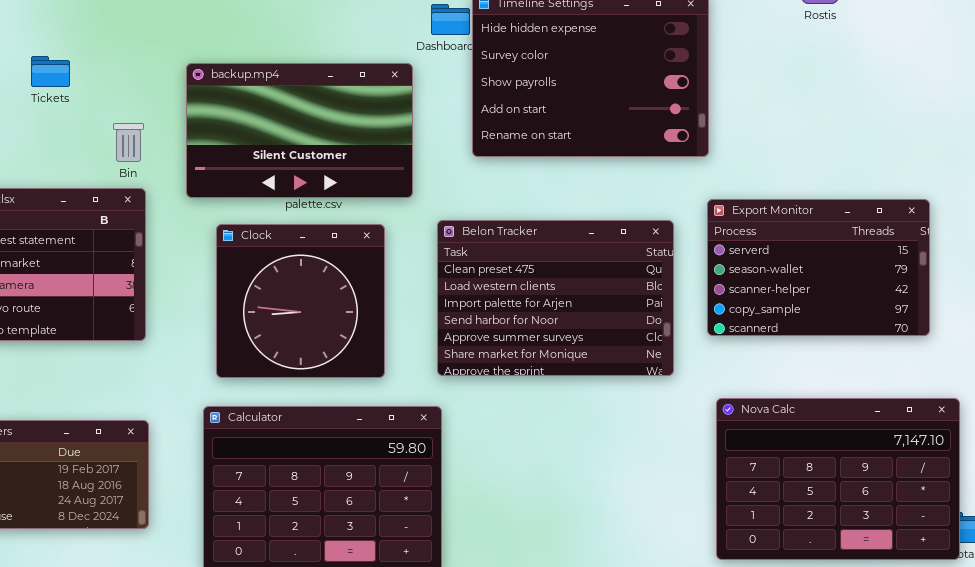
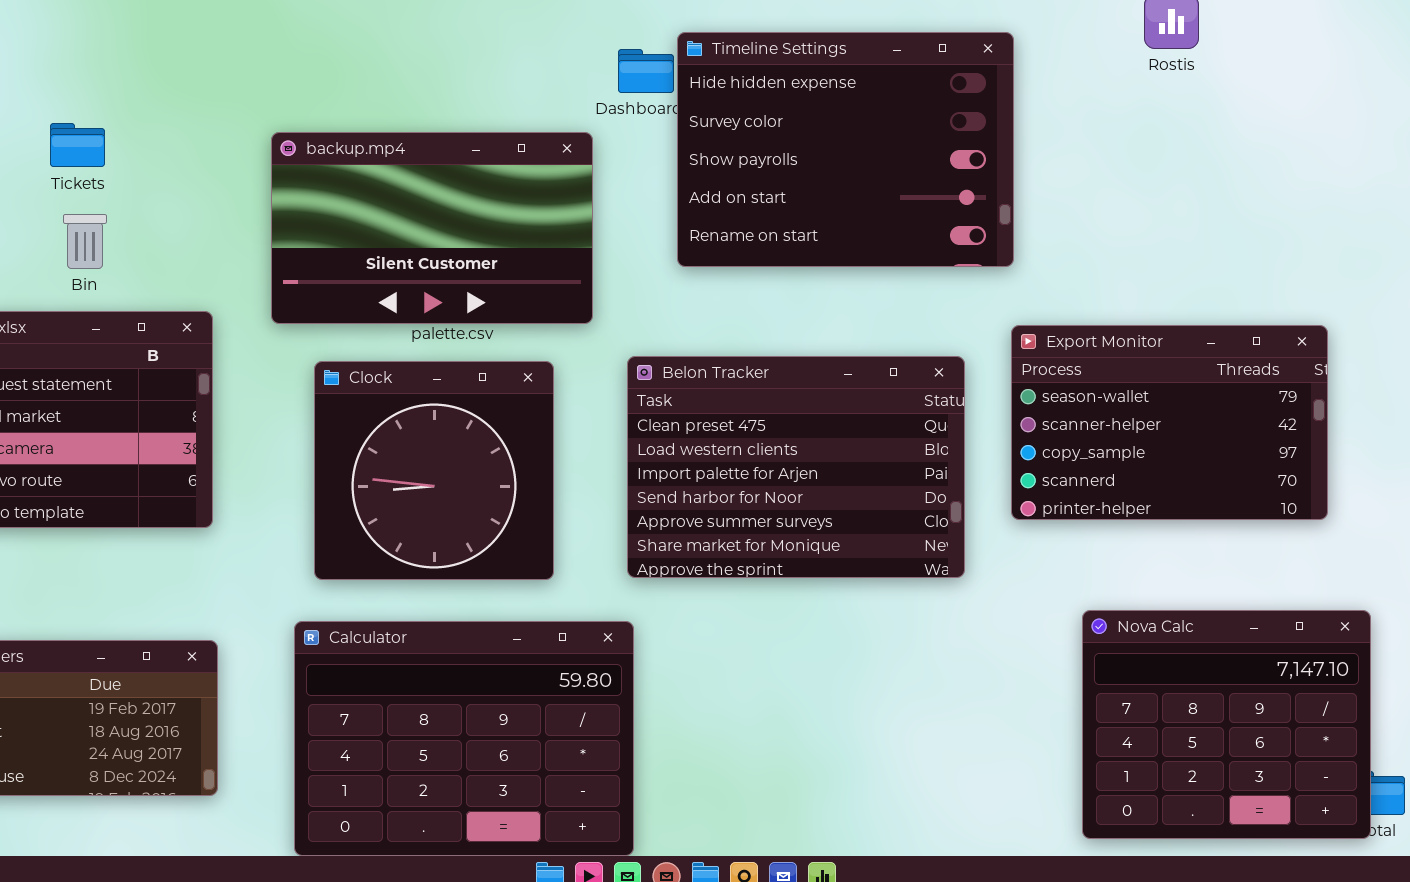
Bin: [113,123,144,162] -> [63,214,107,269], moved
Export Monitor: [707,199,930,336] -> [1011,325,1328,520], scrolled down 1 row
Nova Calc: [716,398,960,560] -> [1082,610,1371,839], resized

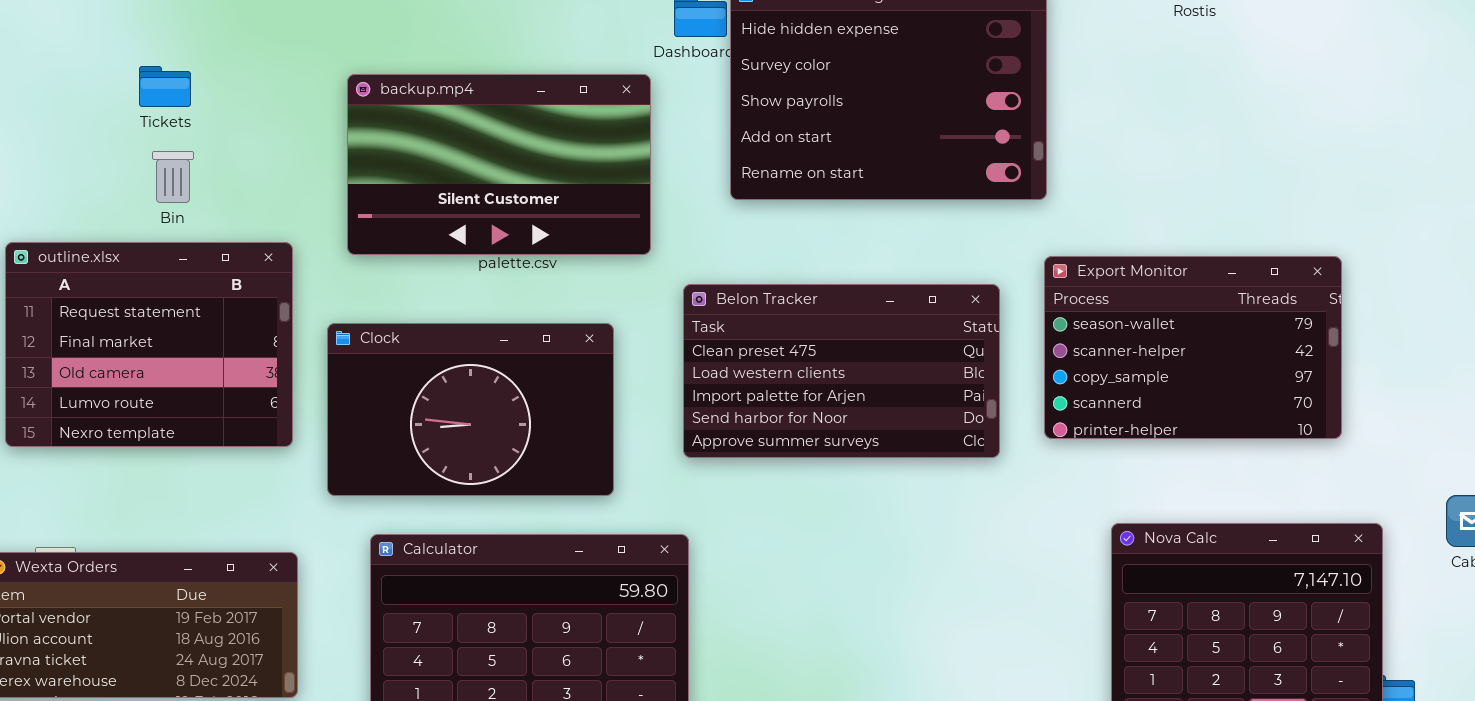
Belon Tracker: [627,356,965,578] -> [683,284,1000,458], resized
Clock: [314,361,554,580] -> [327,323,614,496], resized

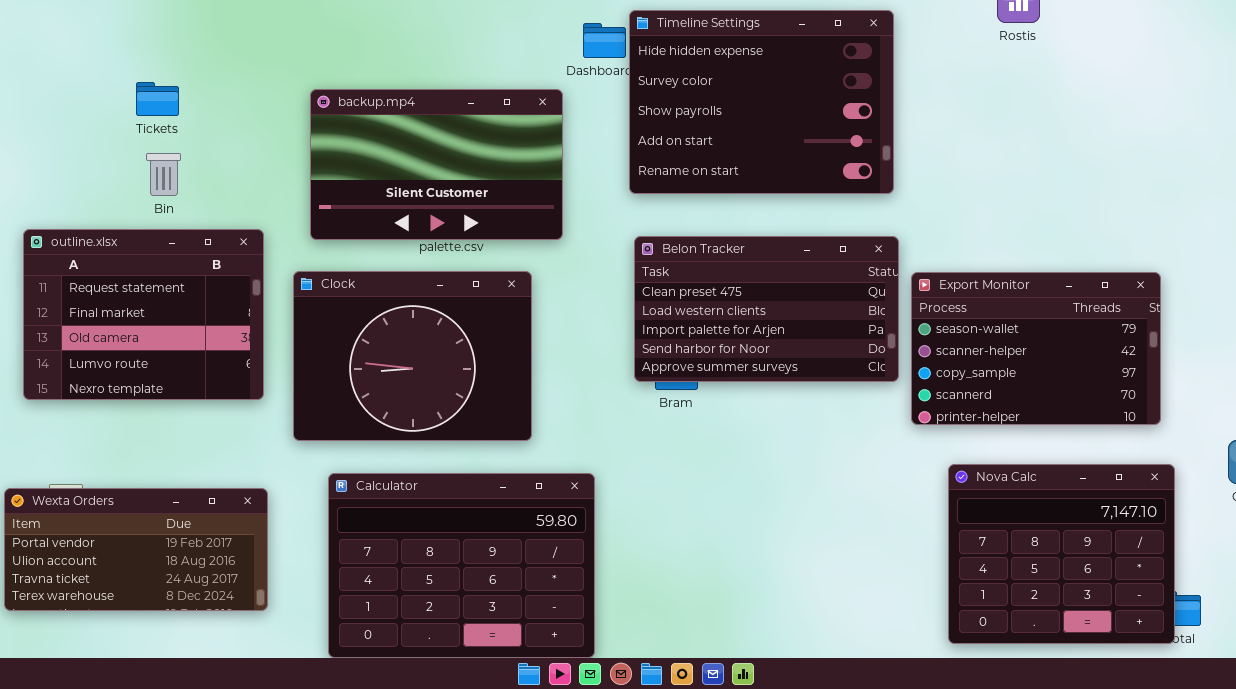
Export Monitor: [1044,256,1342,439] -> [911,272,1161,425], moved
Belon Tracker: [683,284,1000,458] -> [634,236,899,382], moved
Clock: [327,323,614,496] -> [293,271,532,441], resized

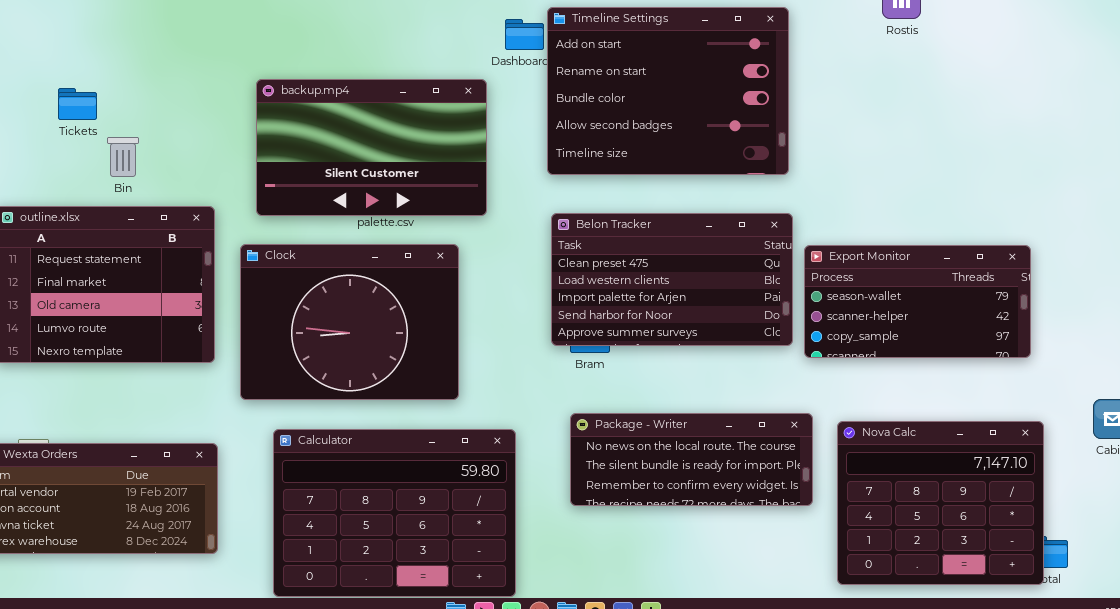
Timeline Settings: [629,10,894,194] -> [547,7,789,175], scrolled down 3 rows
Tickets: [136,82,179,116] -> [58,88,97,120], moved
Export Monitor: [911,272,1161,425] -> [804,245,1031,358], resized
Package - Writer: none -> [570,413,813,506], opened

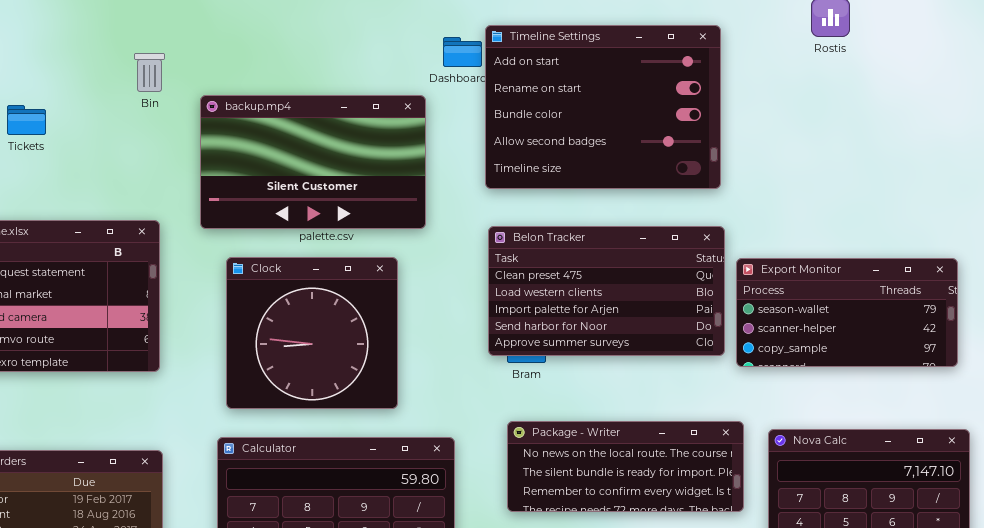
Bin: [107,137,139,177] -> [134,53,165,92], moved
Clock: [240,244,459,400] -> [226,257,398,409], resized

